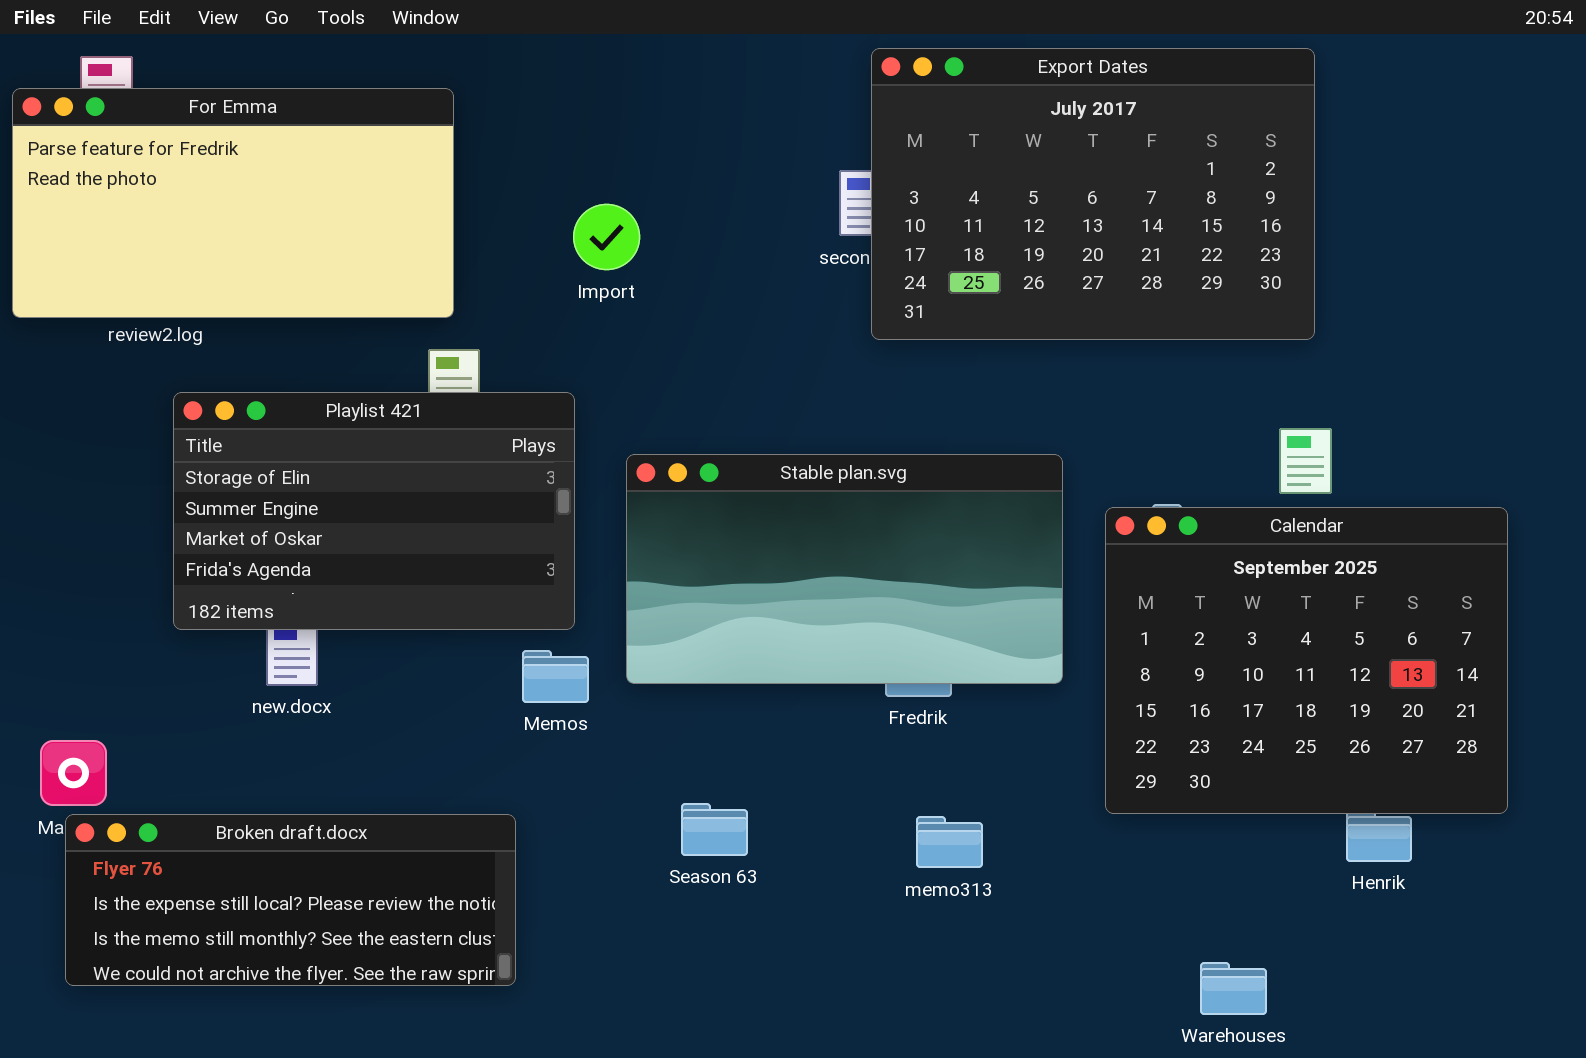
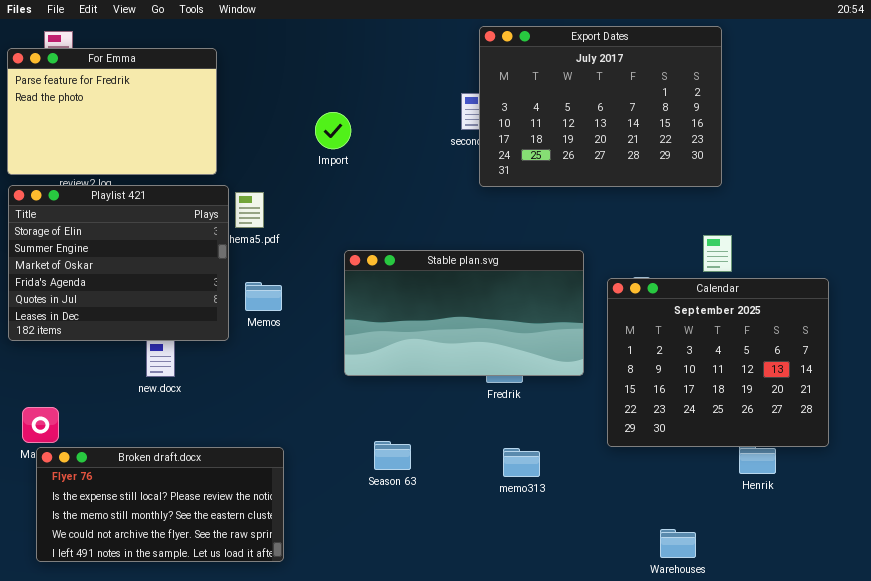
For Emma: [12,88,454,318] -> [7,48,217,175], resized
Playlist 421: [173,392,575,630] -> [8,185,229,341], moved, resized
Memos: [522,650,589,703] -> [245,282,282,311], moved
Broken draft.docx: [65,814,516,986] -> [36,447,284,562], resized

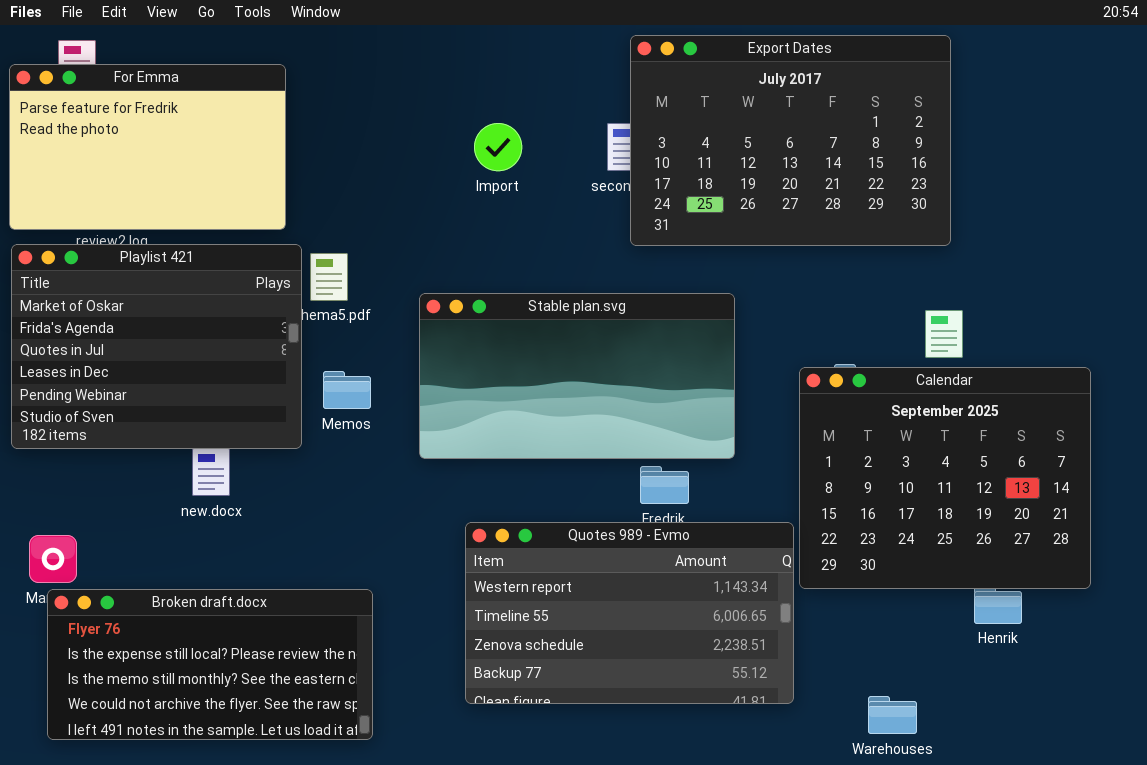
Import: [315,112,351,149] -> [474,123,522,171], moved
Playlist 421: [8,185,229,341] -> [11,244,302,449], scrolled down 2 rows
Stable plan.svg: [344,250,584,376] -> [419,293,735,459], moved
Quotes 989 - Evmo: none -> [465,522,794,704], opened

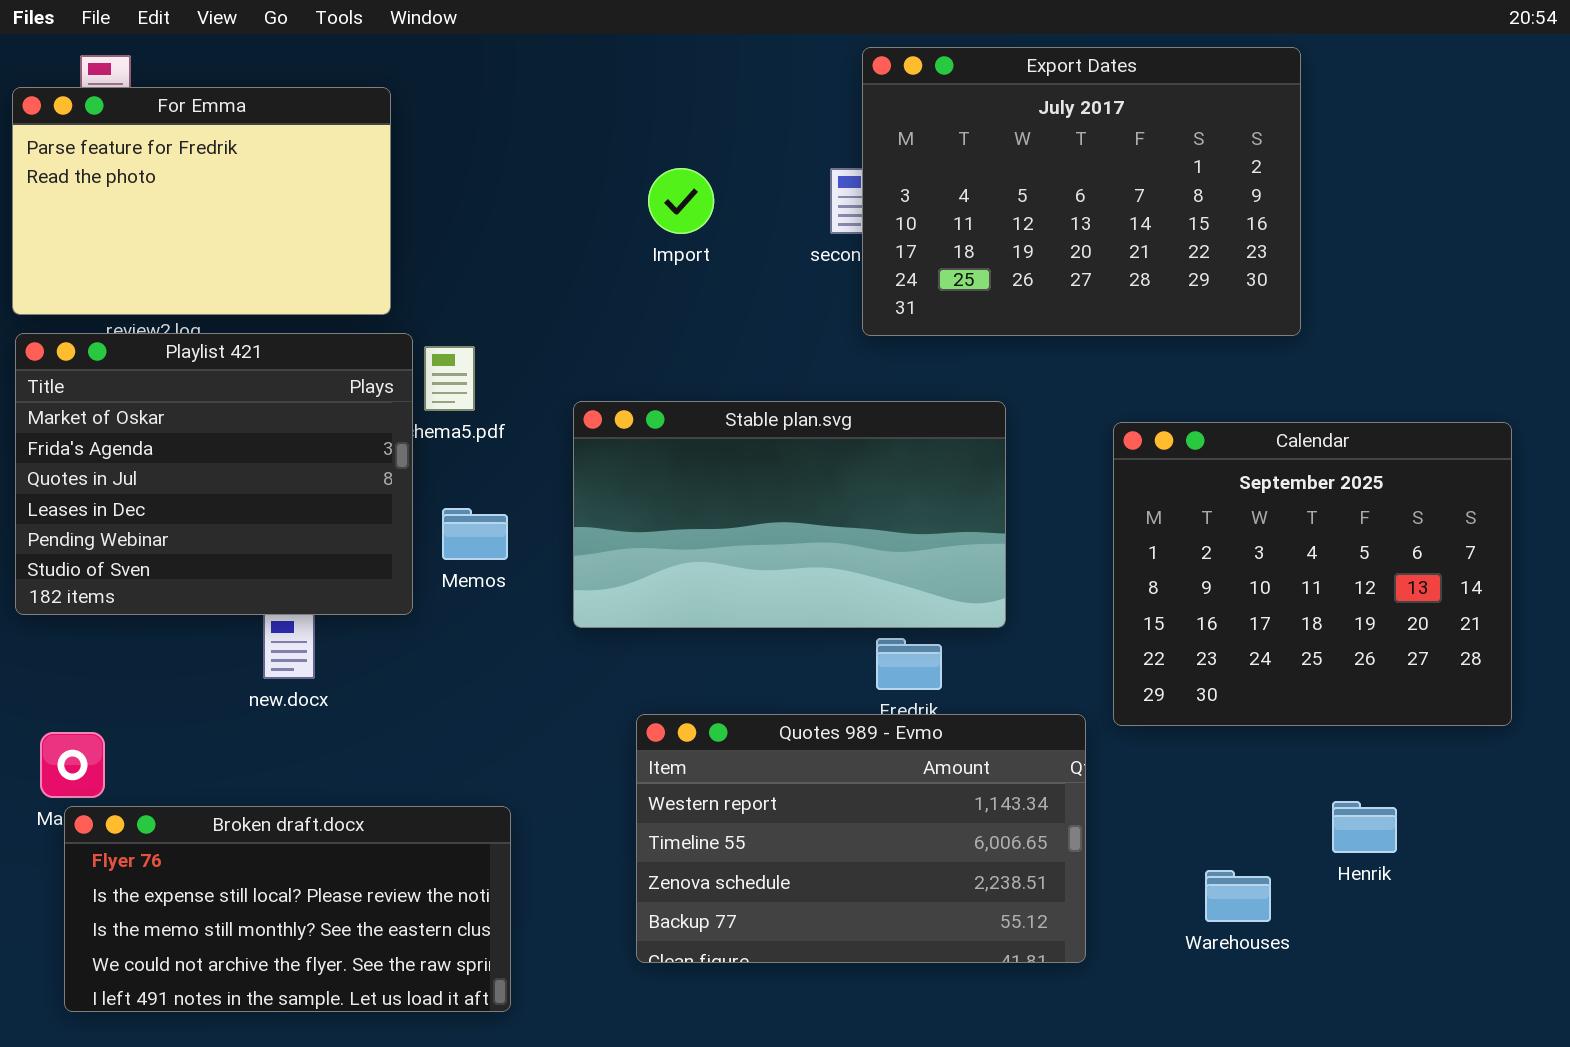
Calendar: [799,367,1091,589] -> [1113,422,1512,726], moved
Warehouses: [868,696,917,734] -> [1205,870,1271,922], moved

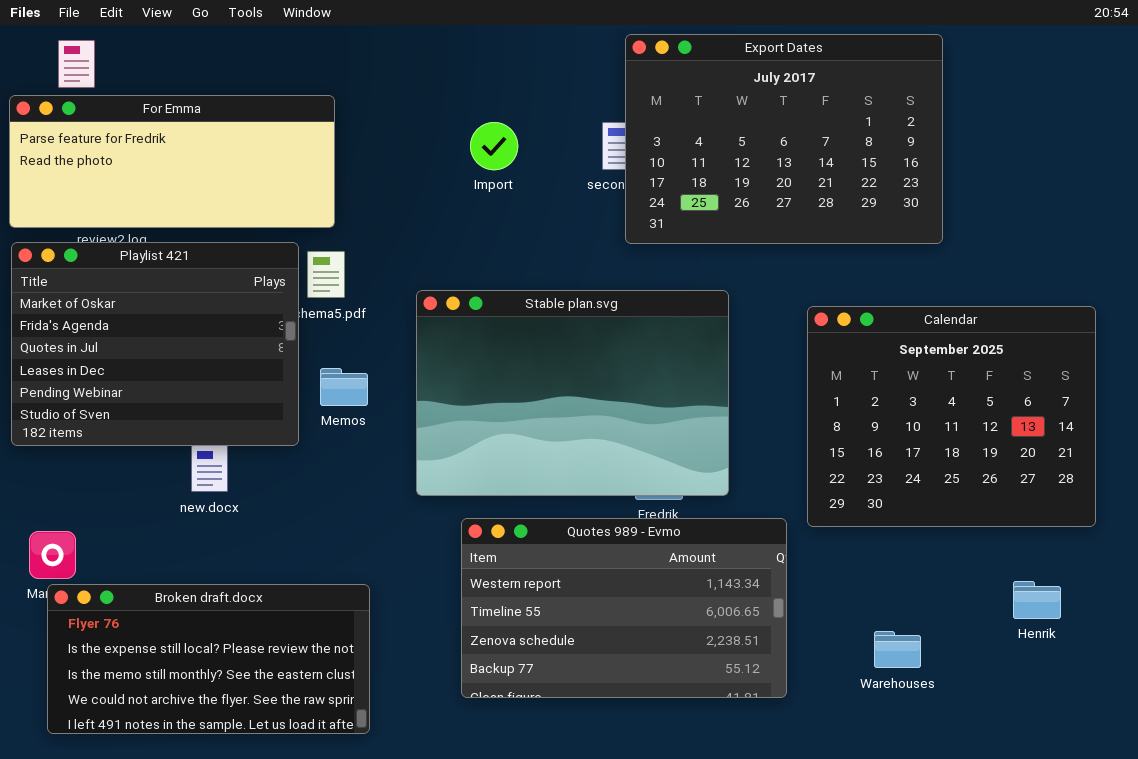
For Emma: [12,87,391,315] -> [9,95,335,228], resized
Stable plan.svg: [573,401,1006,628] -> [416,290,729,496], resized
Henrik: [1332,801,1397,853] -> [1013,581,1061,619], moved

